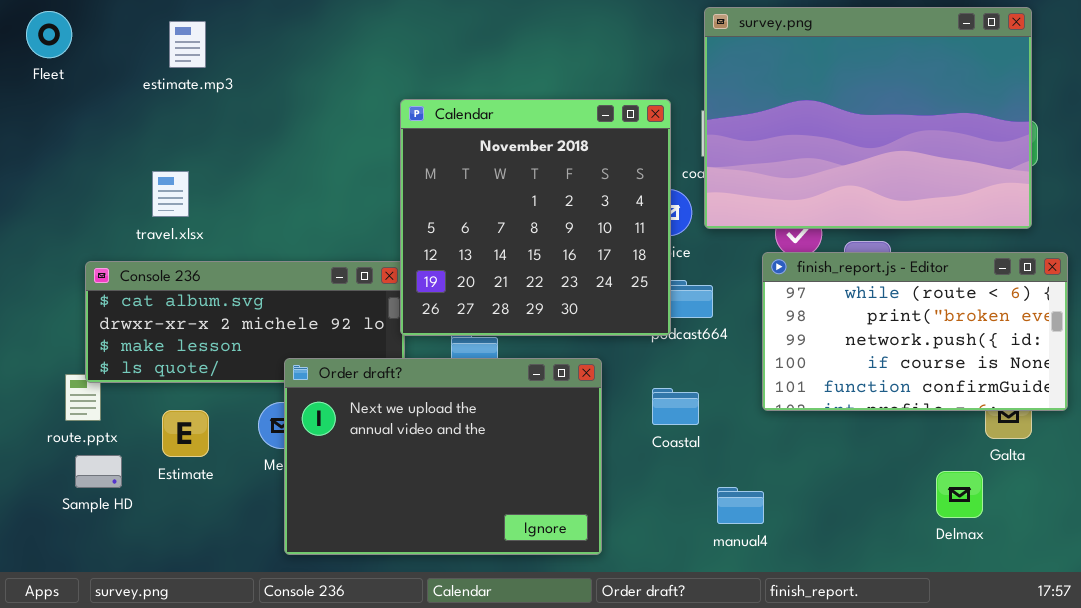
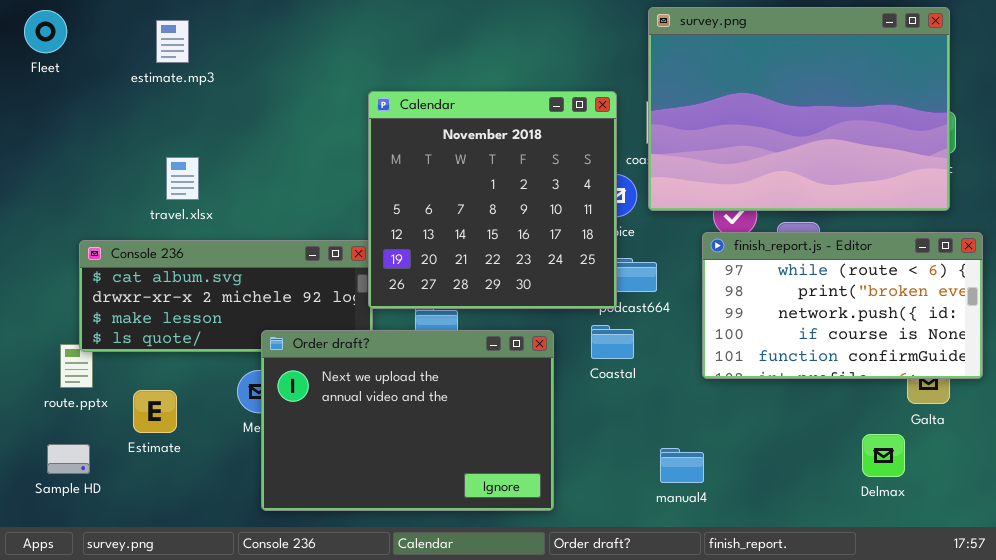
travel.xlsx: [152,171,189,217] -> [166,157,199,200], moved
Coastal: [652,388,699,425] -> [591,325,634,359], moved
Estimate: [162,410,209,457] -> [133,390,177,433], moved
Sample HD: [75,455,122,488] -> [47,444,90,474], moved

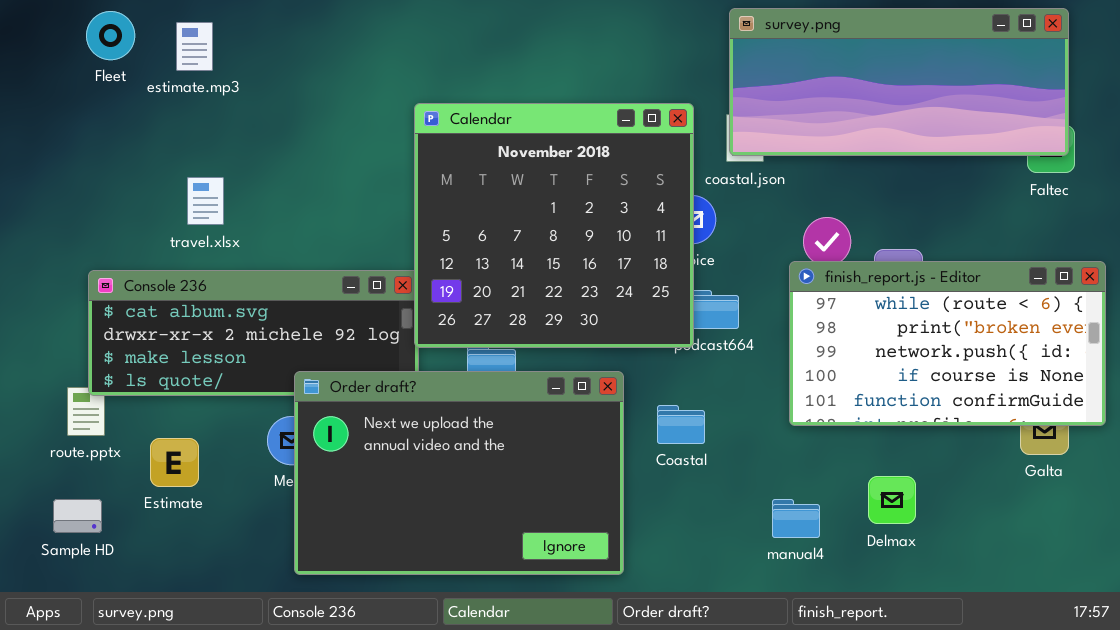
survey.png: [648,7,950,211] -> [729,8,1069,156], resized
Fleet: [24,10,67,53] -> [86,11,135,60], moved
Coastal: [591,325,634,359] -> [657,405,705,444], moved
Delmax: [862,434,905,477] -> [868,476,916,524], moved
manual4: [660,448,704,483] -> [772,499,820,538], moved

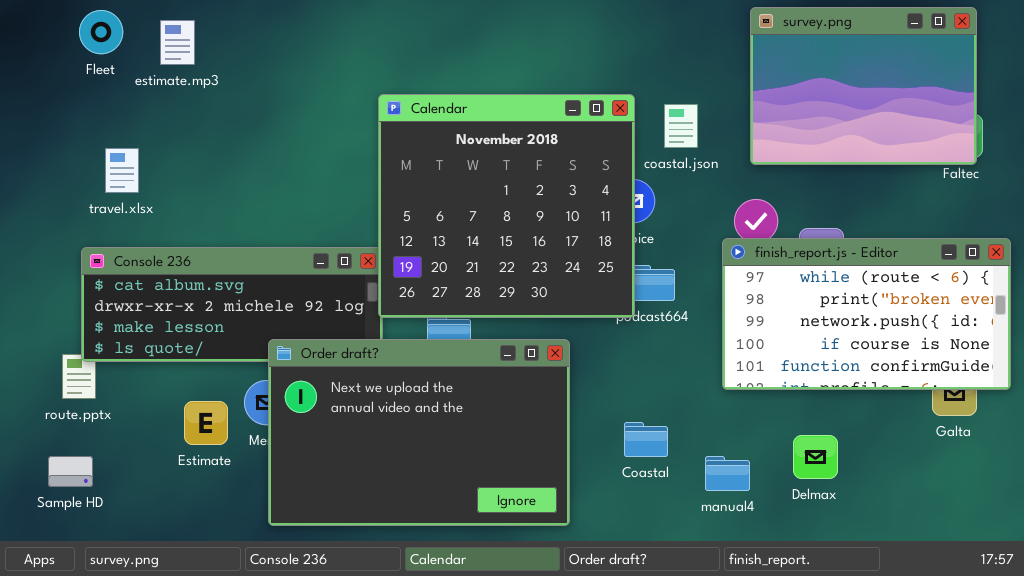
survey.png: [729,8,1069,156] -> [750,7,977,165], resized
travel.xlsx: [187,177,224,225] -> [105,148,139,193], moved
Coastal: [657,405,705,444] -> [624,422,668,457], moved
Estimate: [150,438,199,487] -> [184,401,228,445], moved

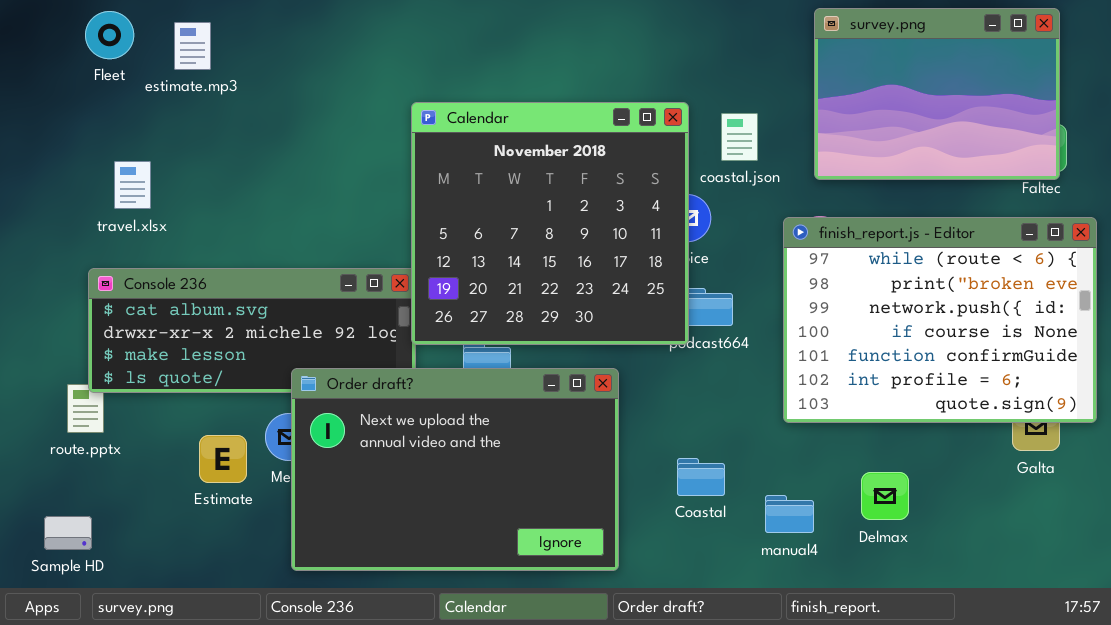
finish_report.js - Editor: [722,238,1011,390] -> [783,217,1097,423], resized
Sample HD: [48,456,93,487] -> [44,516,92,550], moved

